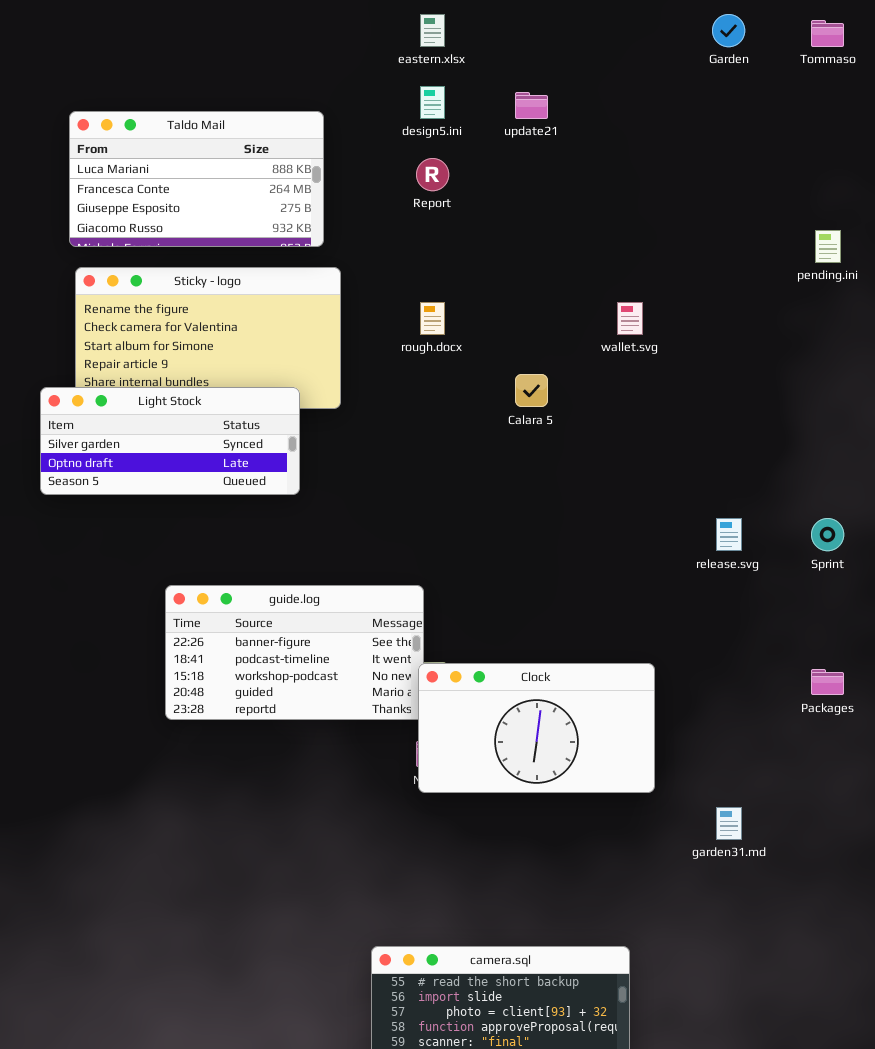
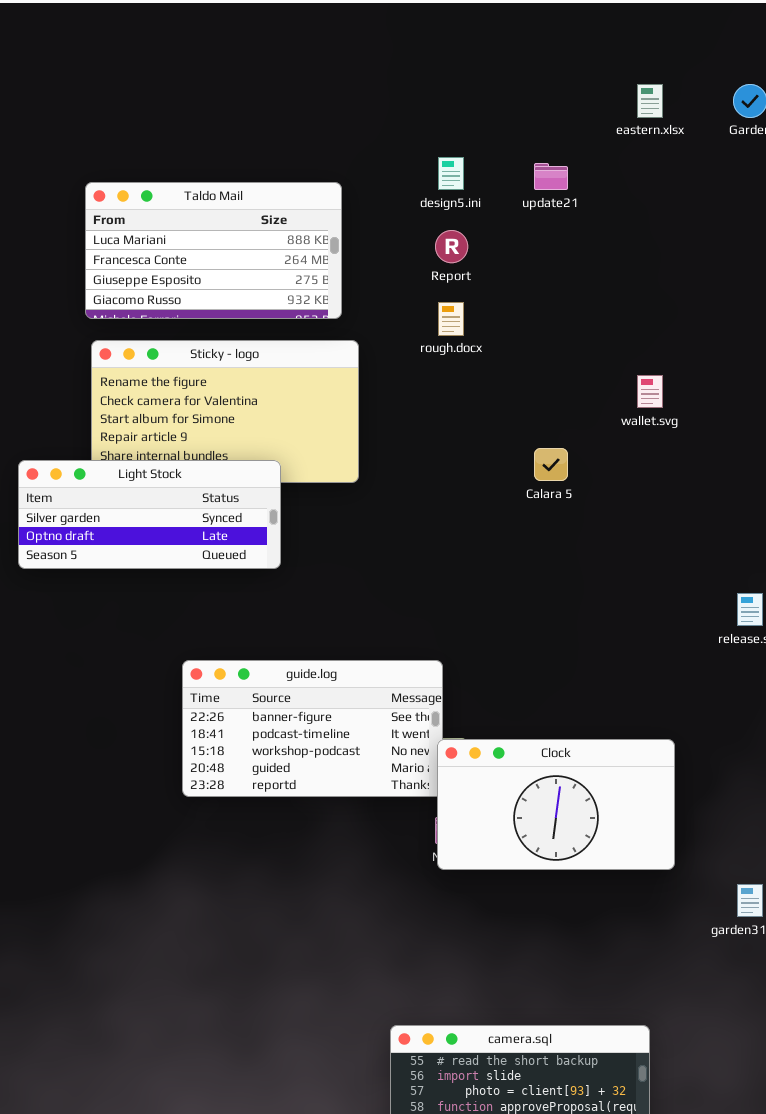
eastern.xlsx: [420,14,445,47] -> [637,84,663,118], moved
rough.docx: [420,302,445,335] -> [438,302,464,336], moved
Light Stock: [40,387,300,495] -> [18,460,281,569], moved

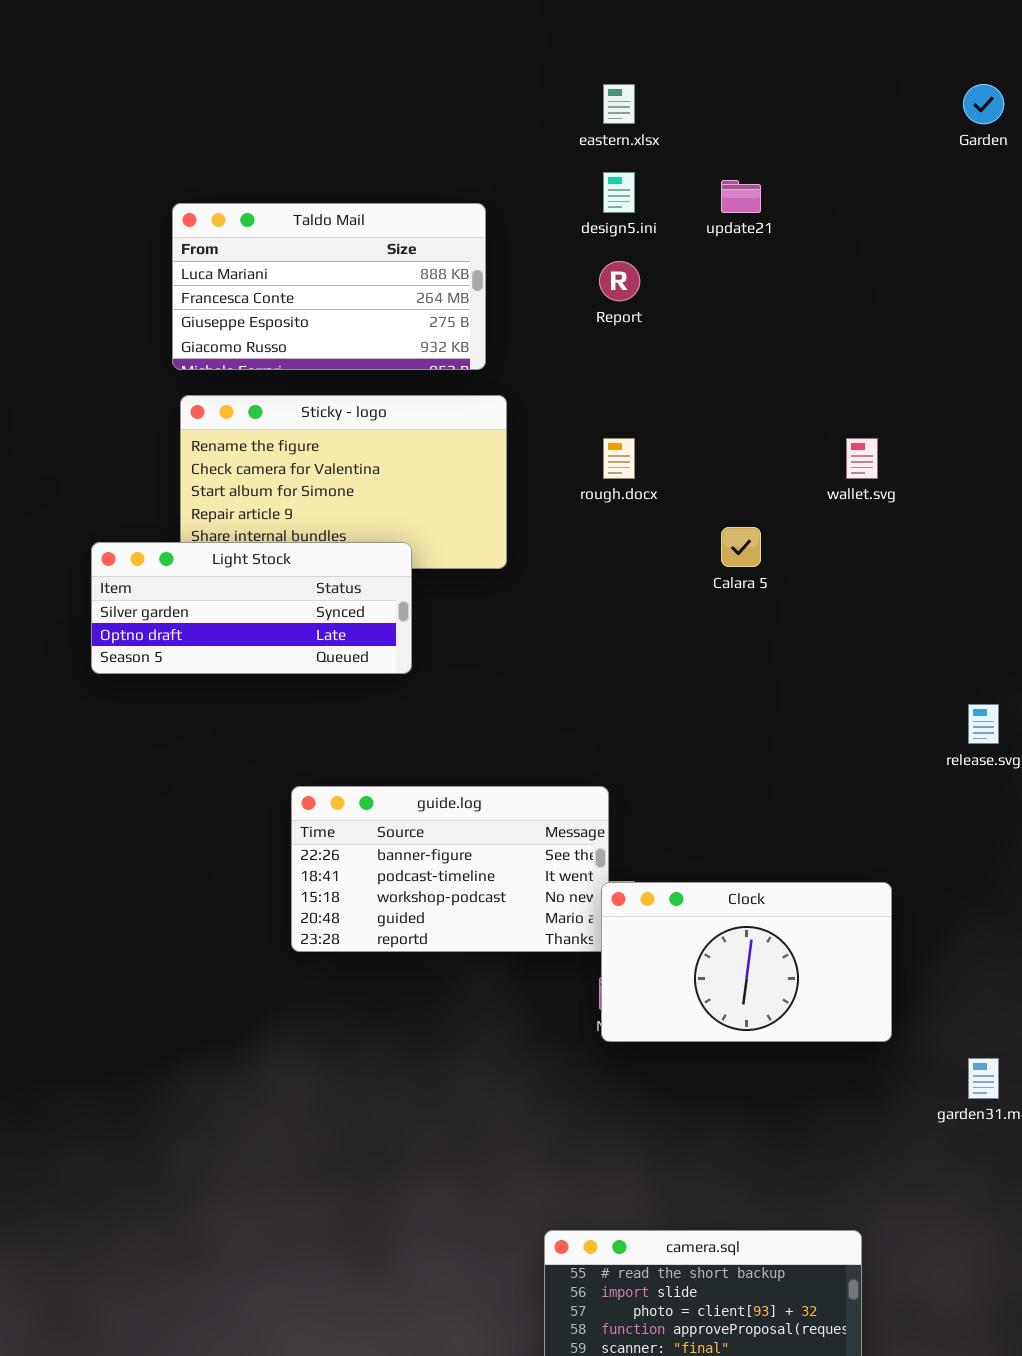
eastern.xlsx: [637,84,663,118] -> [603,84,635,124], moved
rough.docx: [438,302,464,336] -> [603,438,635,479], moved

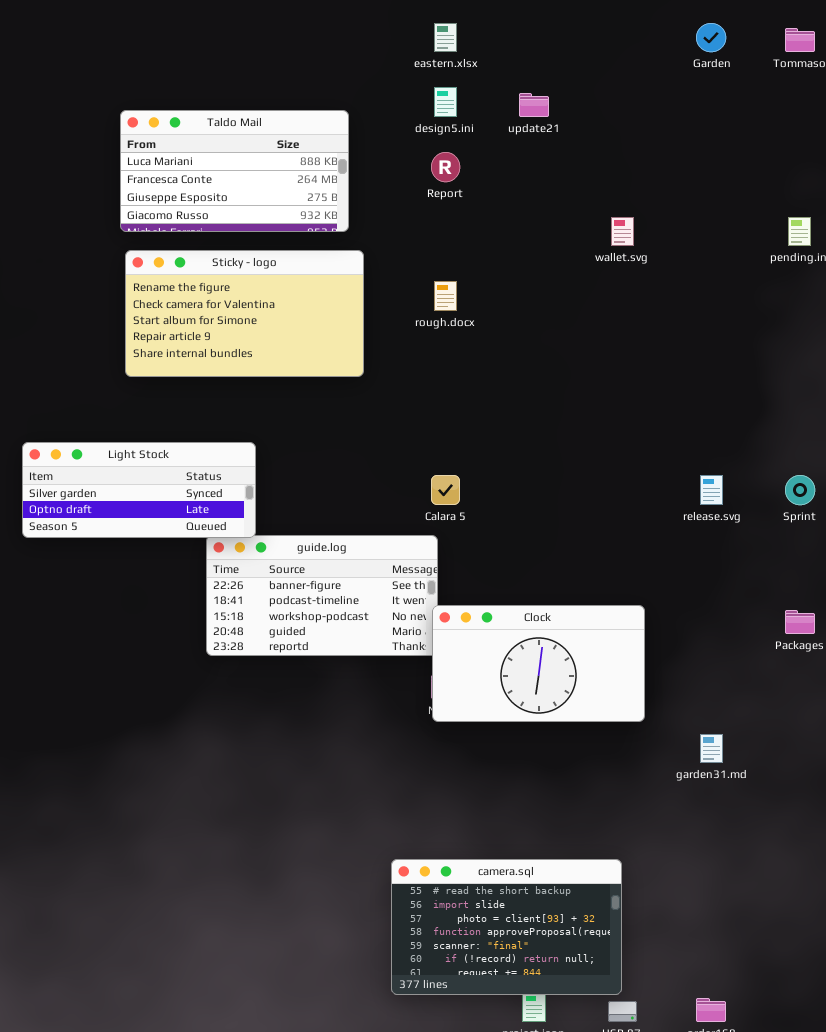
wallet.svg: [846,438,878,479] -> [611,217,634,246], moved
Calara 5: [721,527,761,567] -> [431,475,460,505], moved
Light Stock: [91,542,412,674] -> [22,442,256,538], moved

